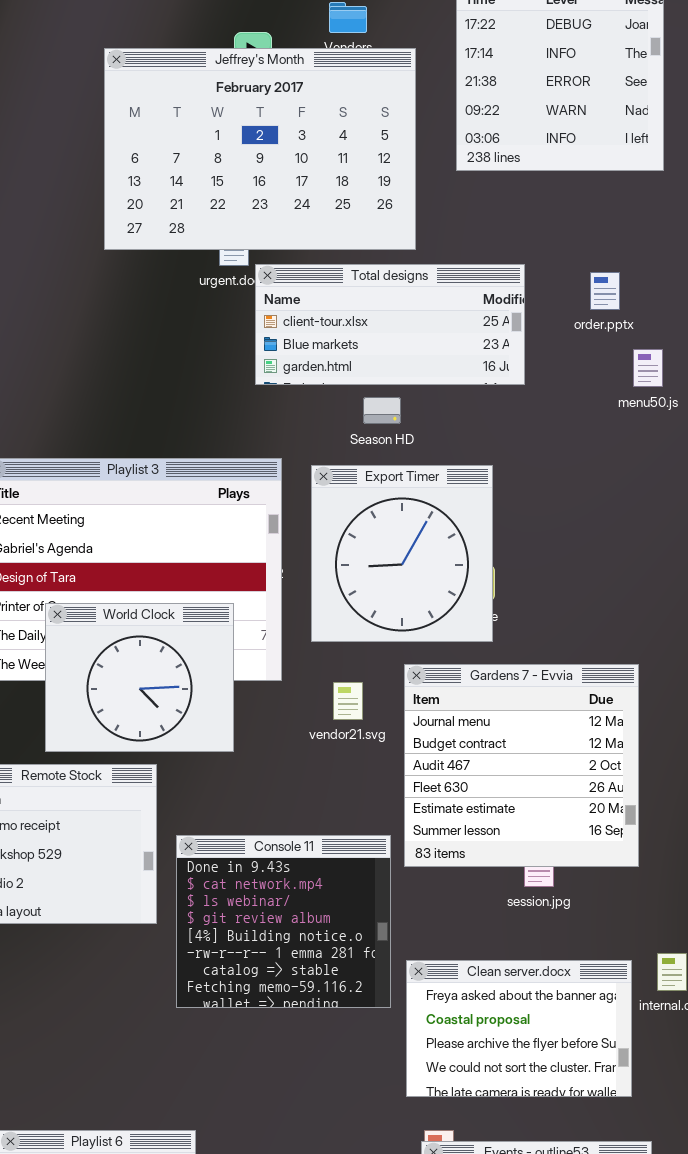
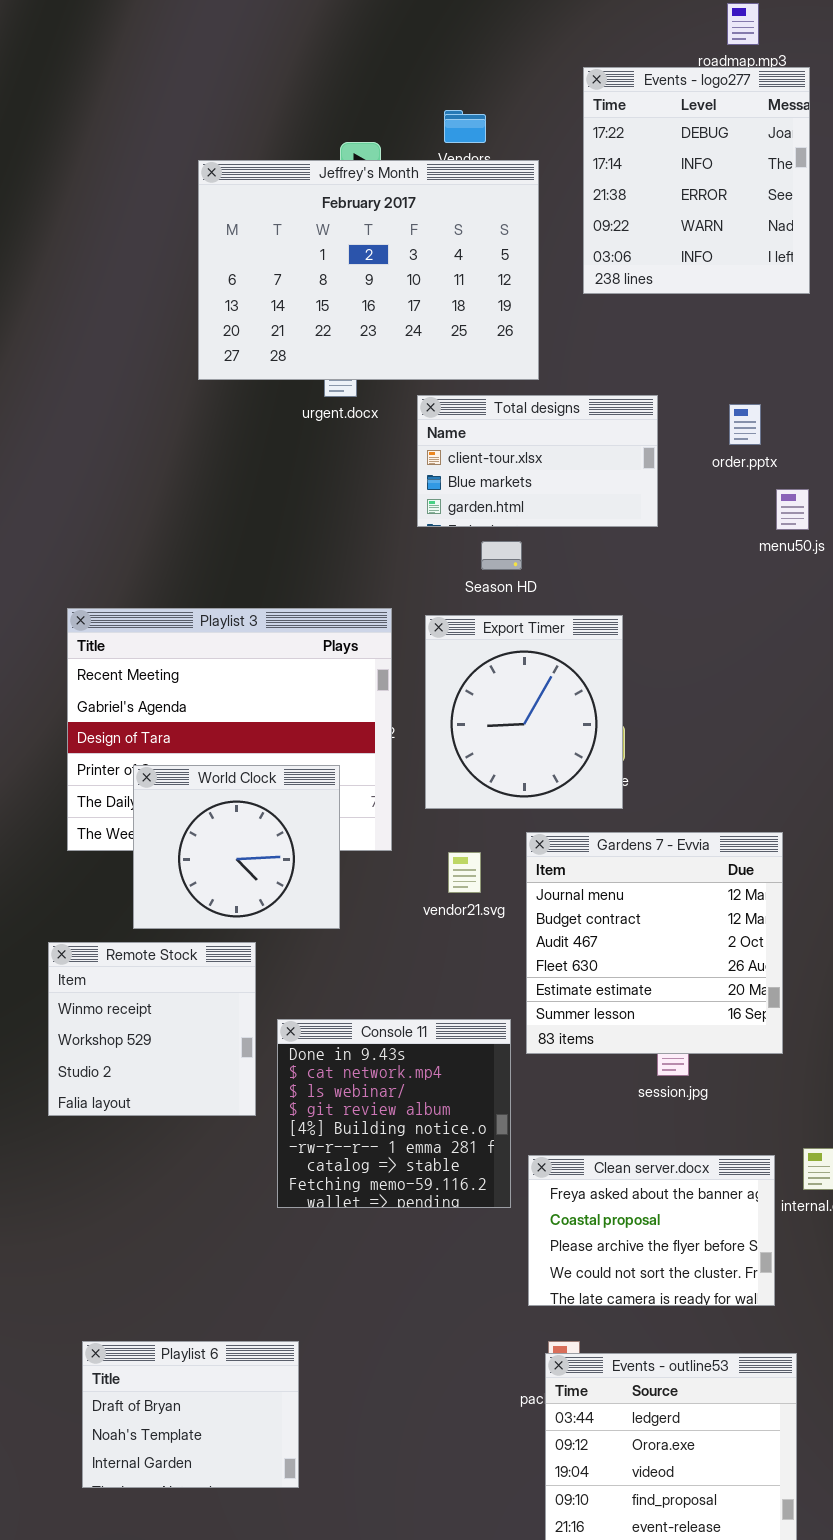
Total designs: [255,264,525,385] -> [417,395,658,527], resized

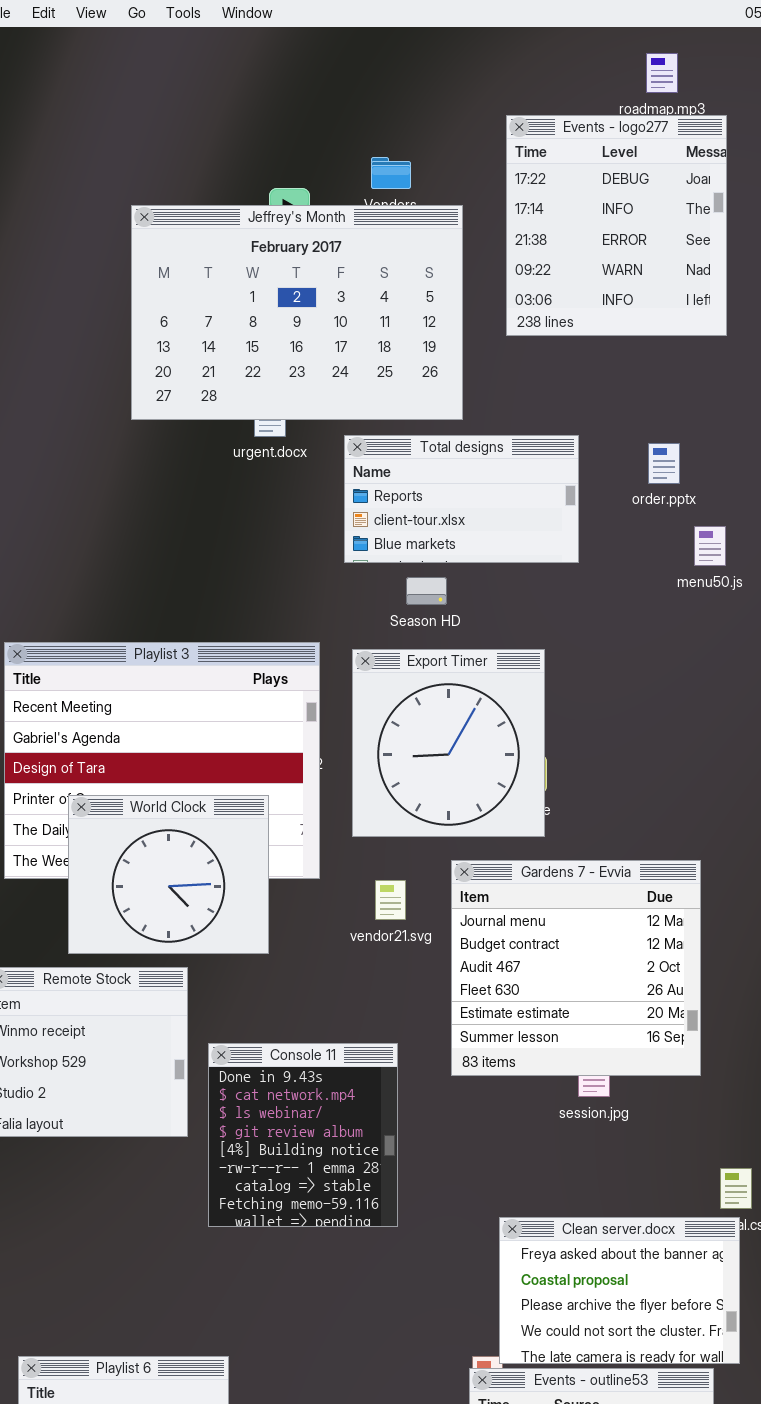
Total designs: [417,395,658,527] -> [344,435,579,563], scrolled up 1 row
Console 11: [277,1019,511,1208] -> [208,1043,398,1227], resized
Clean server.docx: [528,1155,775,1306] -> [499,1217,740,1364], moved

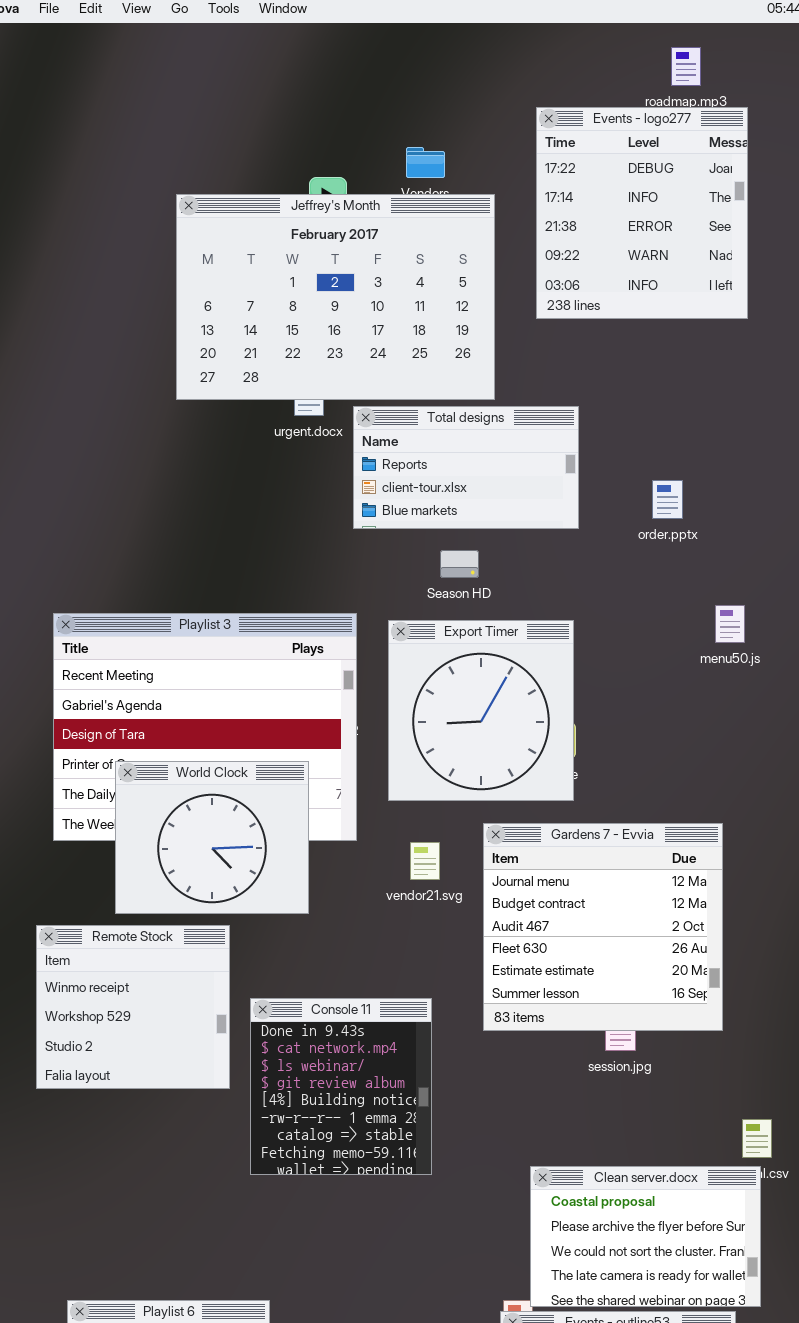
Total designs: [344,435,579,563] -> [353,406,579,529], moved
order.pptx: [648,443,680,484] -> [652,480,683,519], moved
menu50.js: [694,526,726,566] -> [715,605,745,643], moved
Clean server.docx: [499,1217,740,1364] -> [530,1166,761,1307], scrolled down 1 row

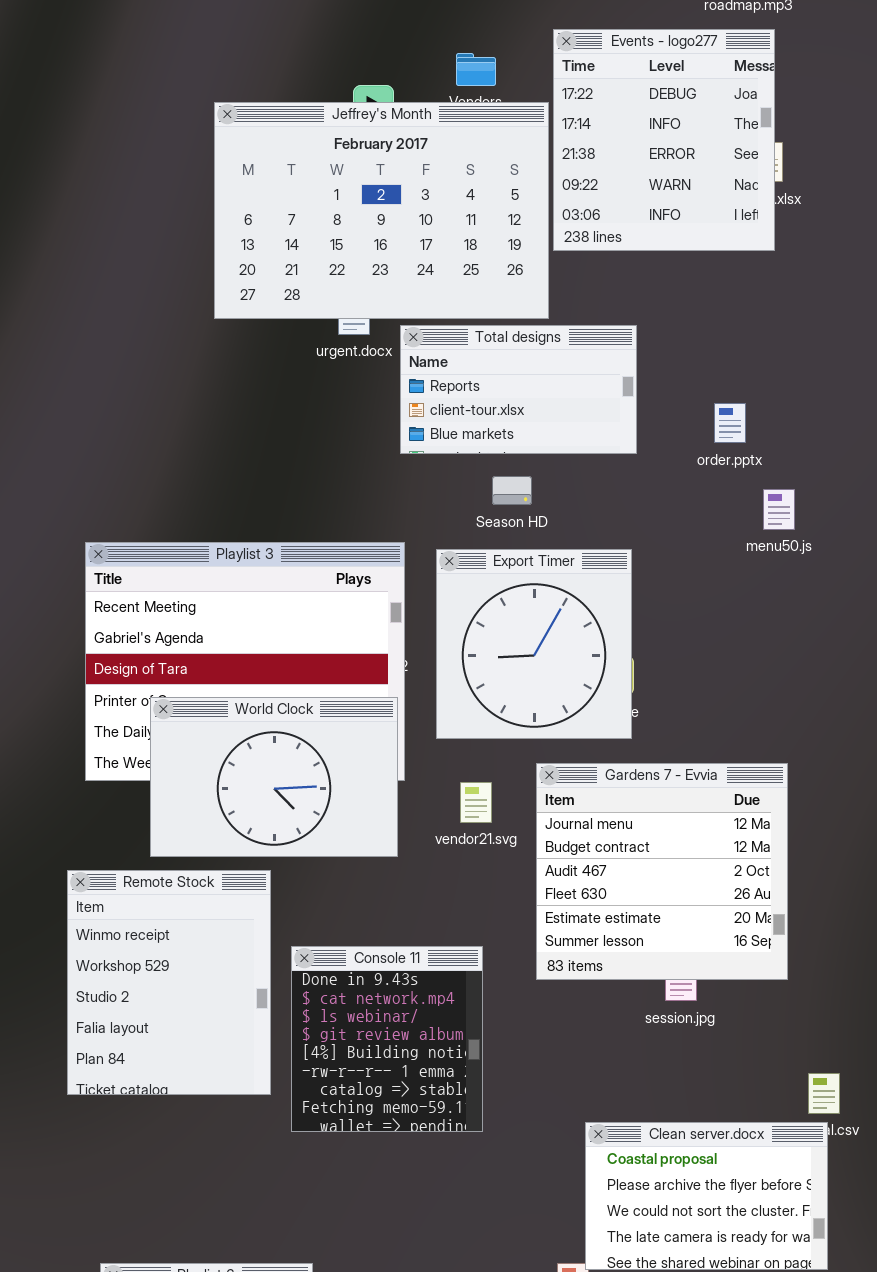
Events - logo277: [536,107,748,319] -> [553,29,775,251], moved
menu50.js: [715,605,745,643] -> [763,489,795,530], moved
World Clock: [115,761,309,914] -> [150,697,398,857], resized
Remote Stock: [36,925,230,1089] -> [67,870,271,1095], resized

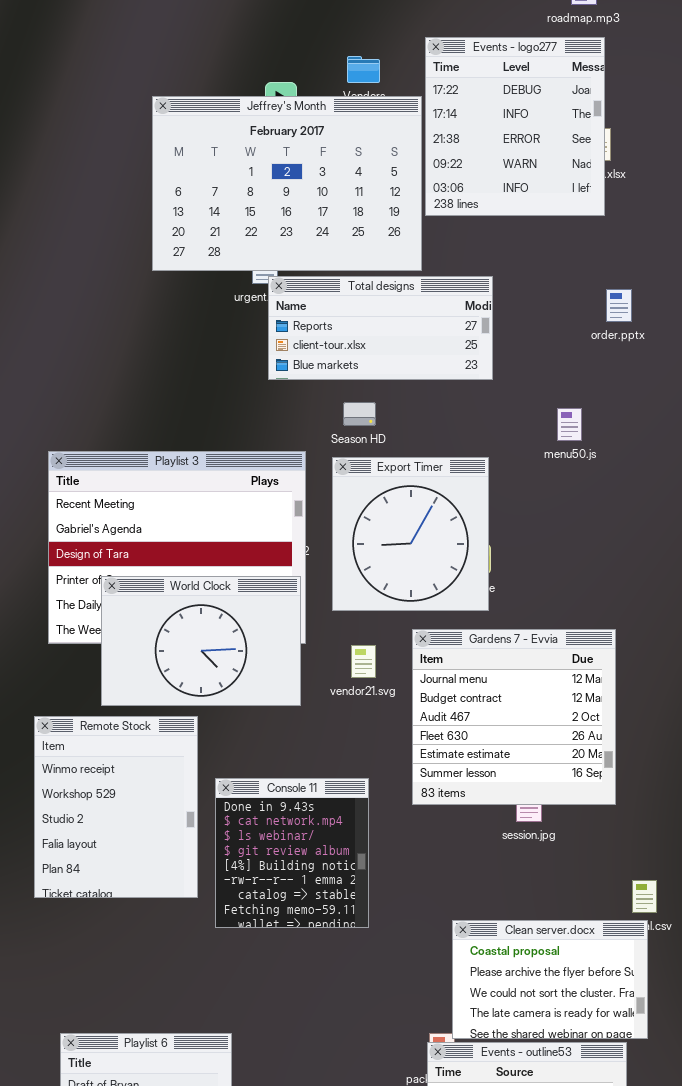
Total designs: [400,325,637,454] -> [268,276,493,380], resized
order.pptx: [714,403,746,443] -> [606,289,632,322], moved
Season HD: [492,476,532,505] -> [343,402,376,426], moved
menu50.js: [763,489,795,530] -> [557,408,582,441], moved

